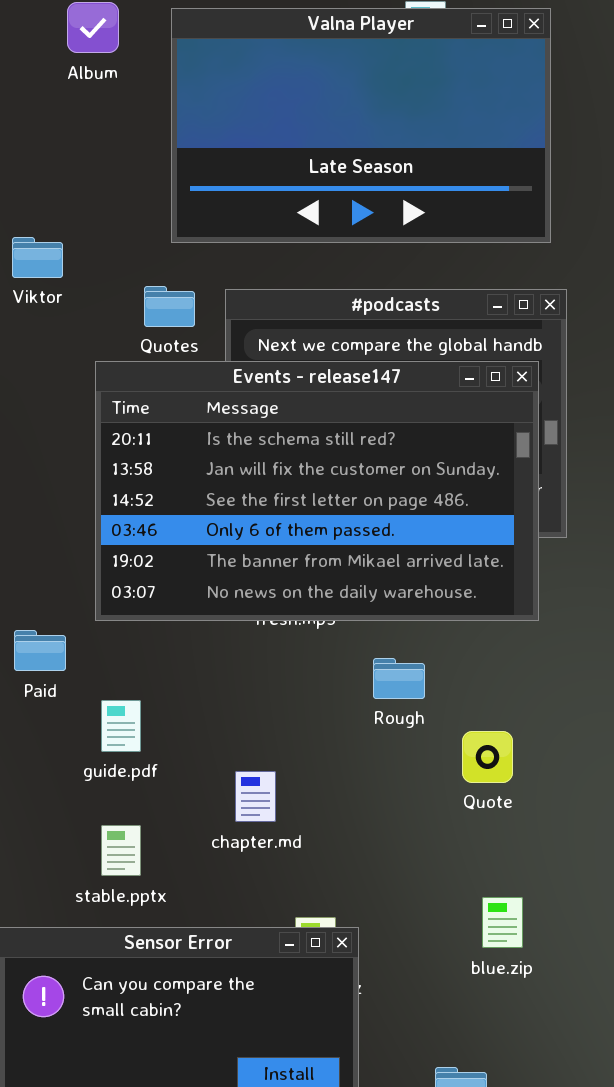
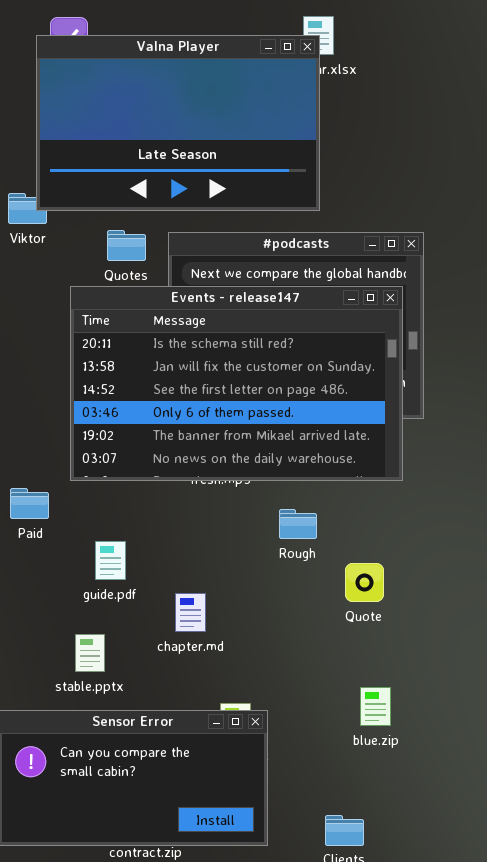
Valna Player: [171,8,551,243] -> [36,35,320,211], moved
guide.pdf: [101,700,141,752] -> [95,541,126,580], moved

